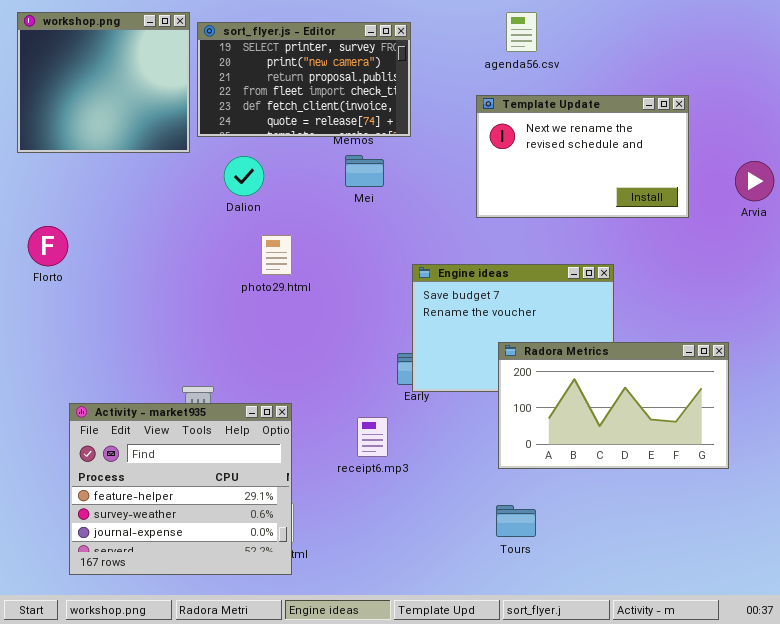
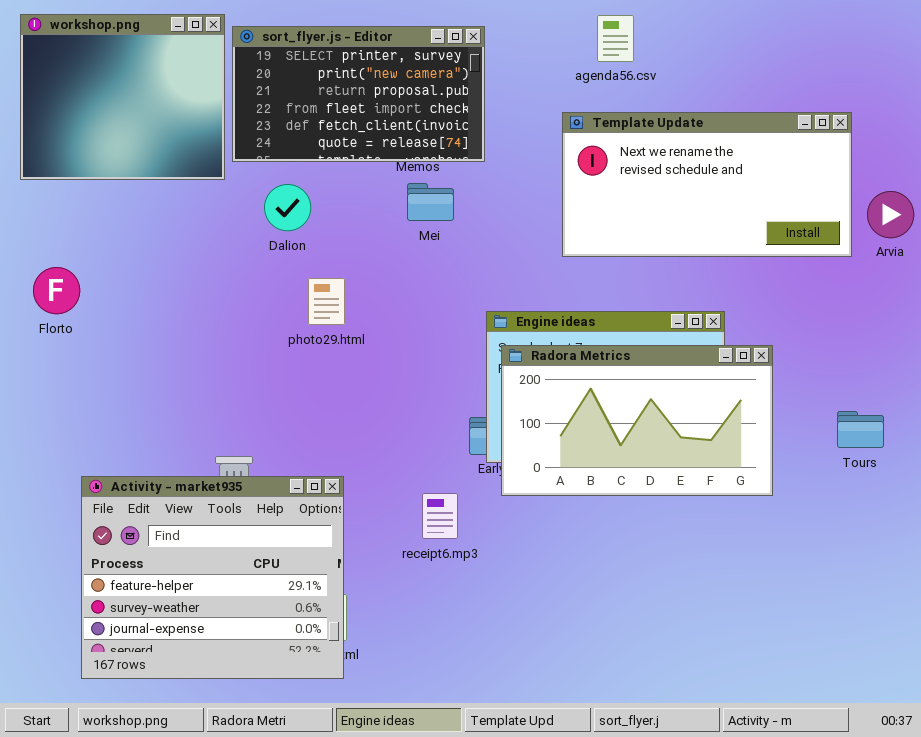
Template Update: [476,95,689,218] -> [562,112,852,257], resized
Radora Metrics: [498,342,729,469] -> [501,345,773,496], moved
Tours: [496,505,536,537] -> [837,411,884,448], moved

